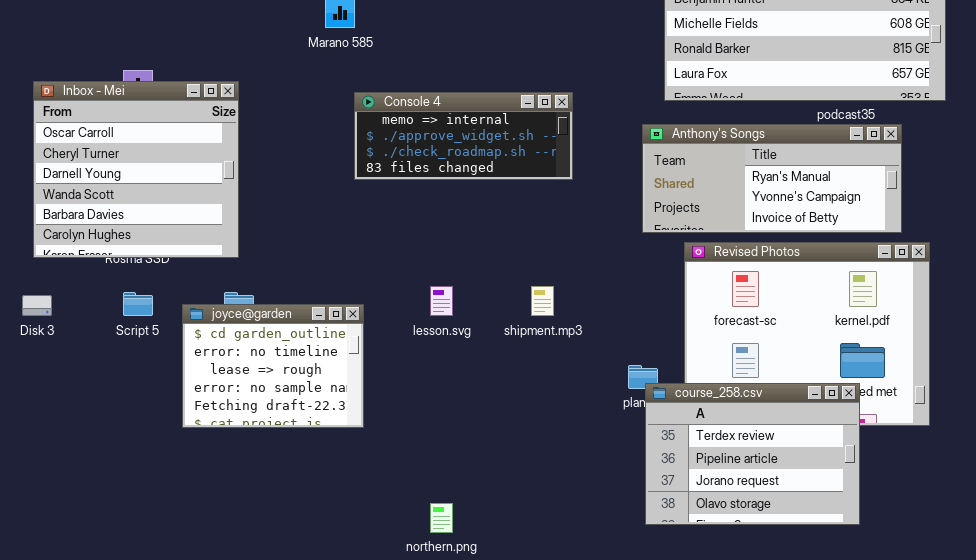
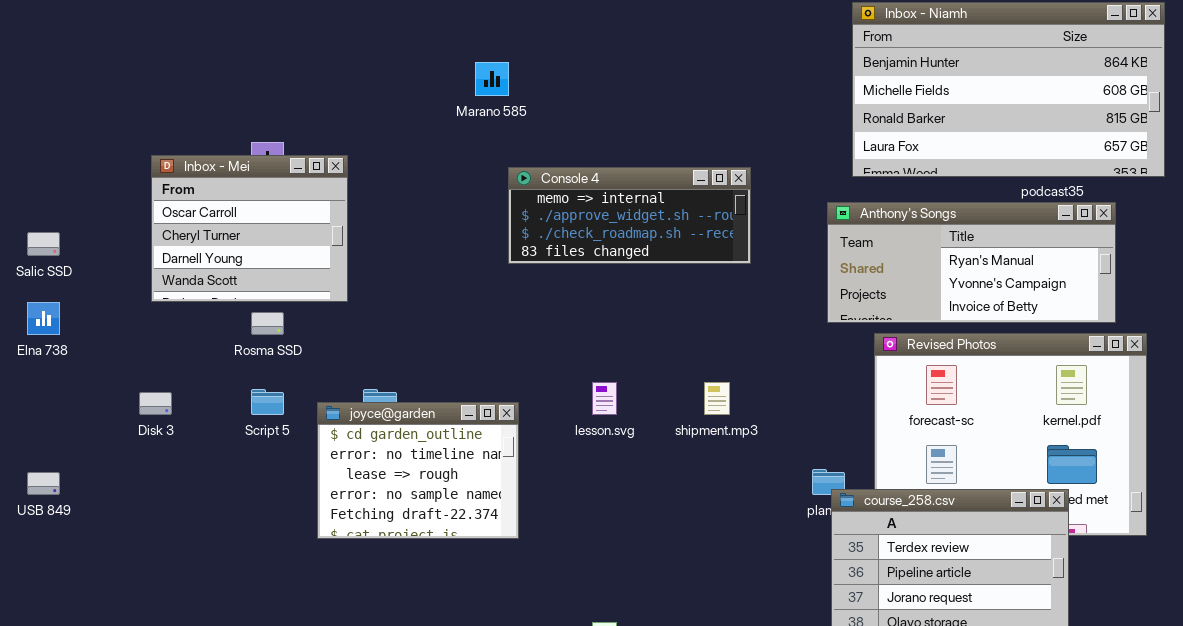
Inbox - Mei: [33,81,239,258] -> [151,155,348,302], resized

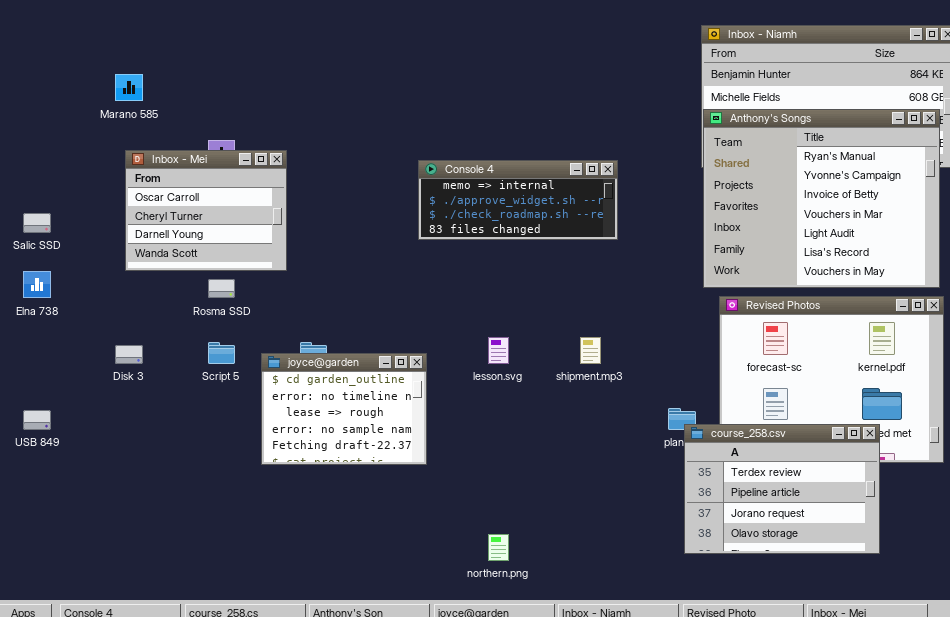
Marano 585: [475,62,509,96] -> [115,74,143,101], moved
Anthony's Songs: [827,202,1116,323] -> [703,109,940,288], moved, resized

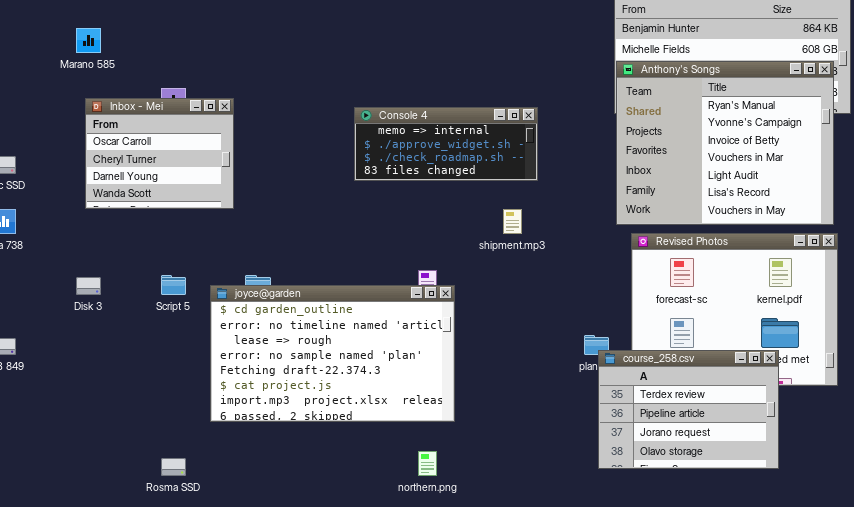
Rosma SSD: [208,279,235,298] -> [161,458,186,476], moved
shipment.mp3: [580,337,601,364] -> [503,209,522,234], moved
joyce@garden: [261,353,427,465] -> [210,285,455,422], resized

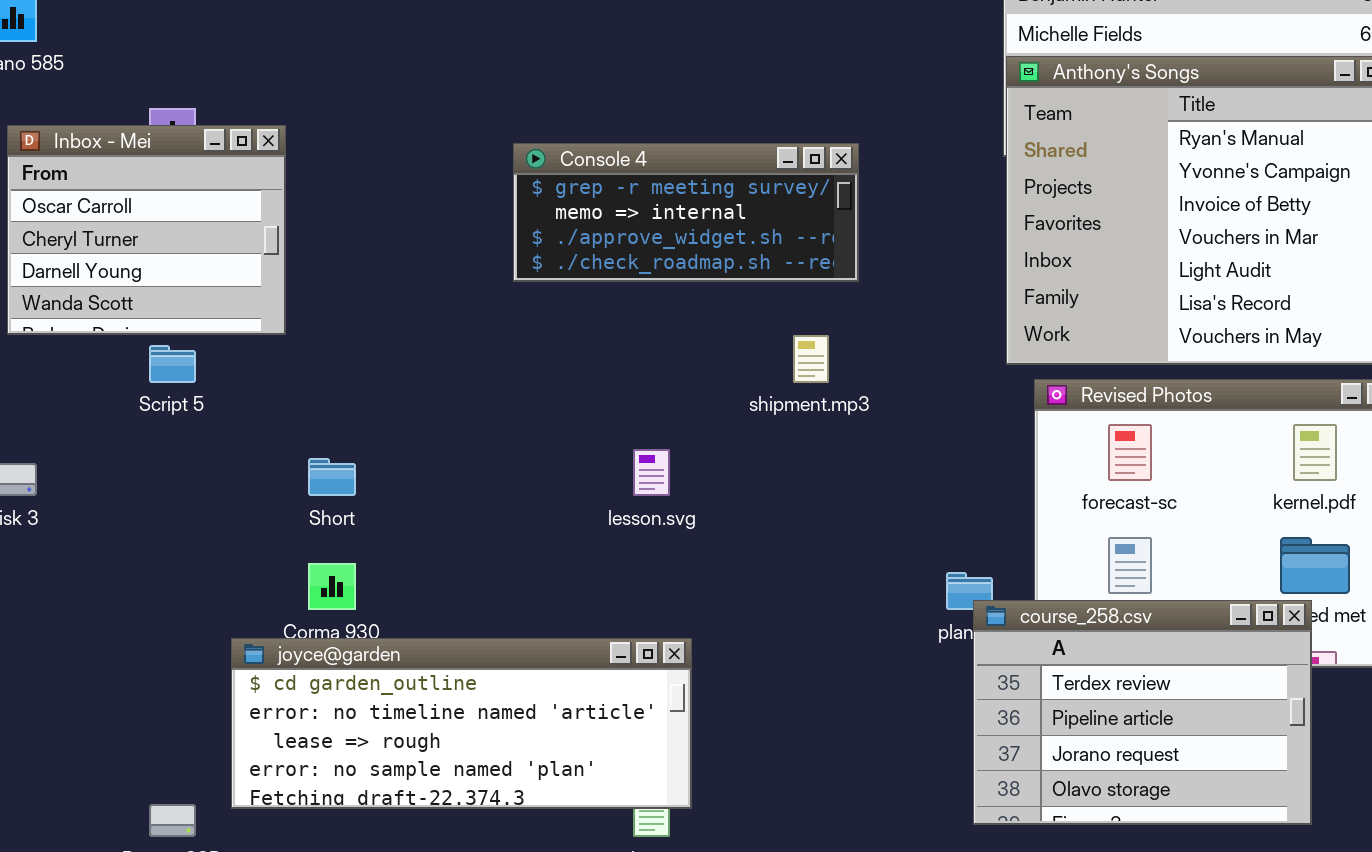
Console 4: [354,107,538,181] -> [513,143,859,282], scrolled up 1 row
Script 5: [161,275,186,295] -> [149,345,196,383], moved
joyce@garden: [210,285,455,422] -> [231,638,692,809], moved, resized

